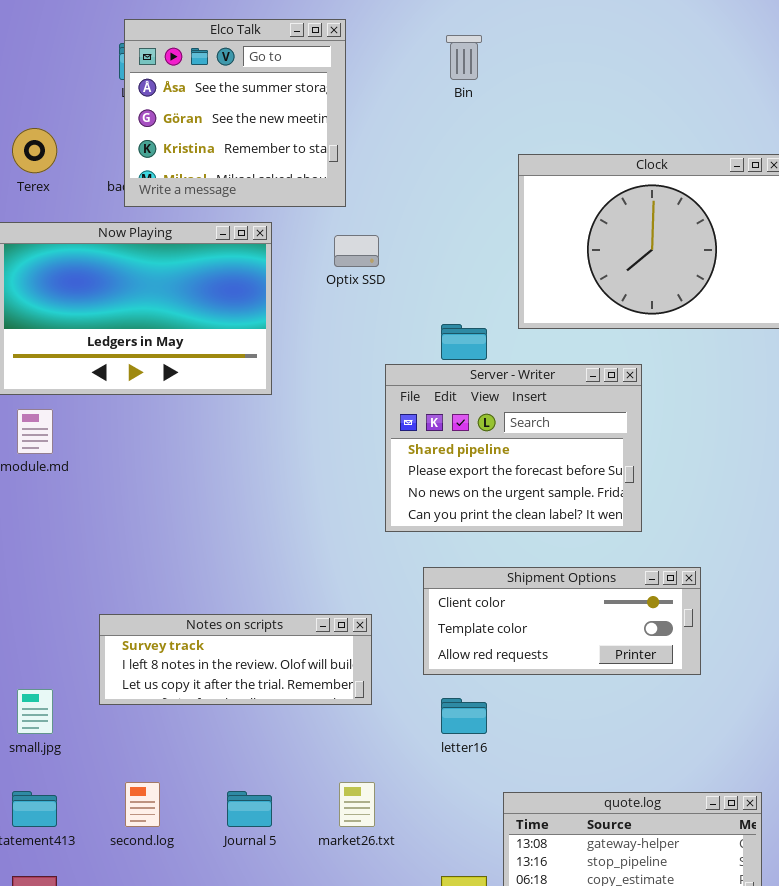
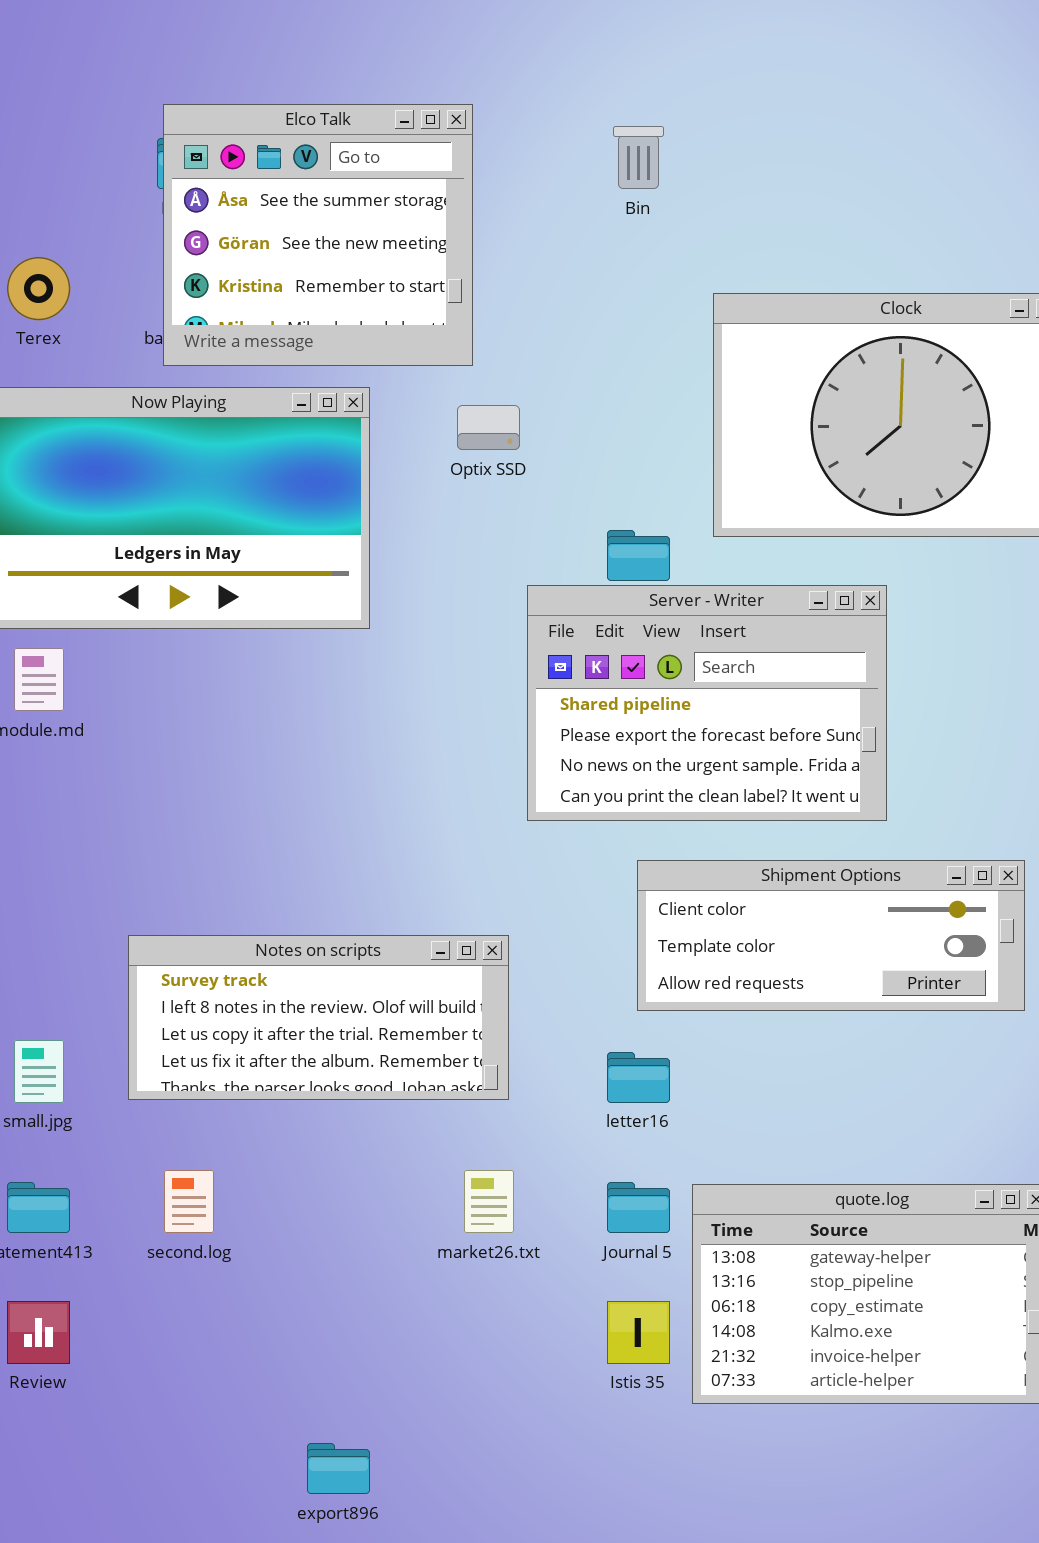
Shipment Options: [423,567,701,675] -> [637,860,1025,1011], moved
Notes on scripts: [99,614,372,705] -> [128,935,509,1100], resized
Journal 5: [227,791,272,827] -> [607,1182,670,1233], moved

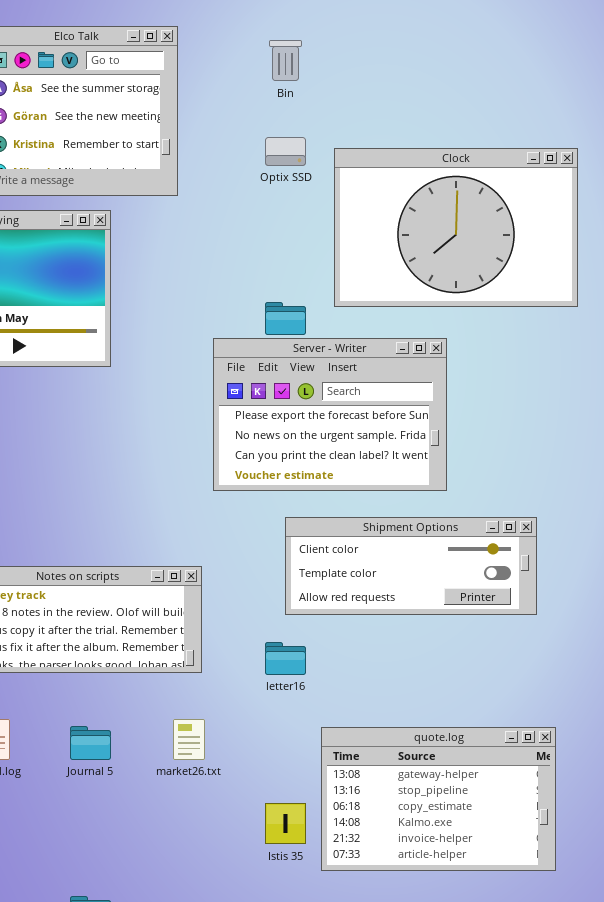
Optix SSD: [457,405,520,450] -> [265,137,306,166], moved
Server - Writer: [527,585,887,821] -> [213,338,447,491], scrolled down 1 row
Journal 5: [607,1182,670,1233] -> [70,726,111,760], moved

